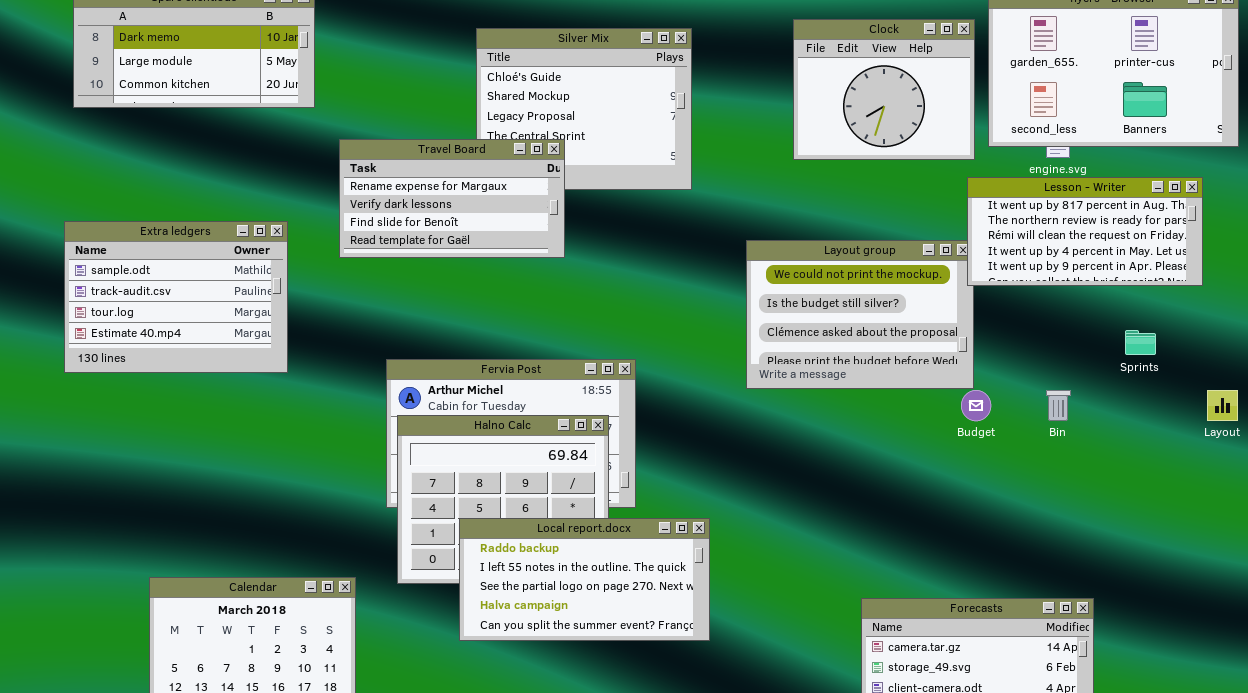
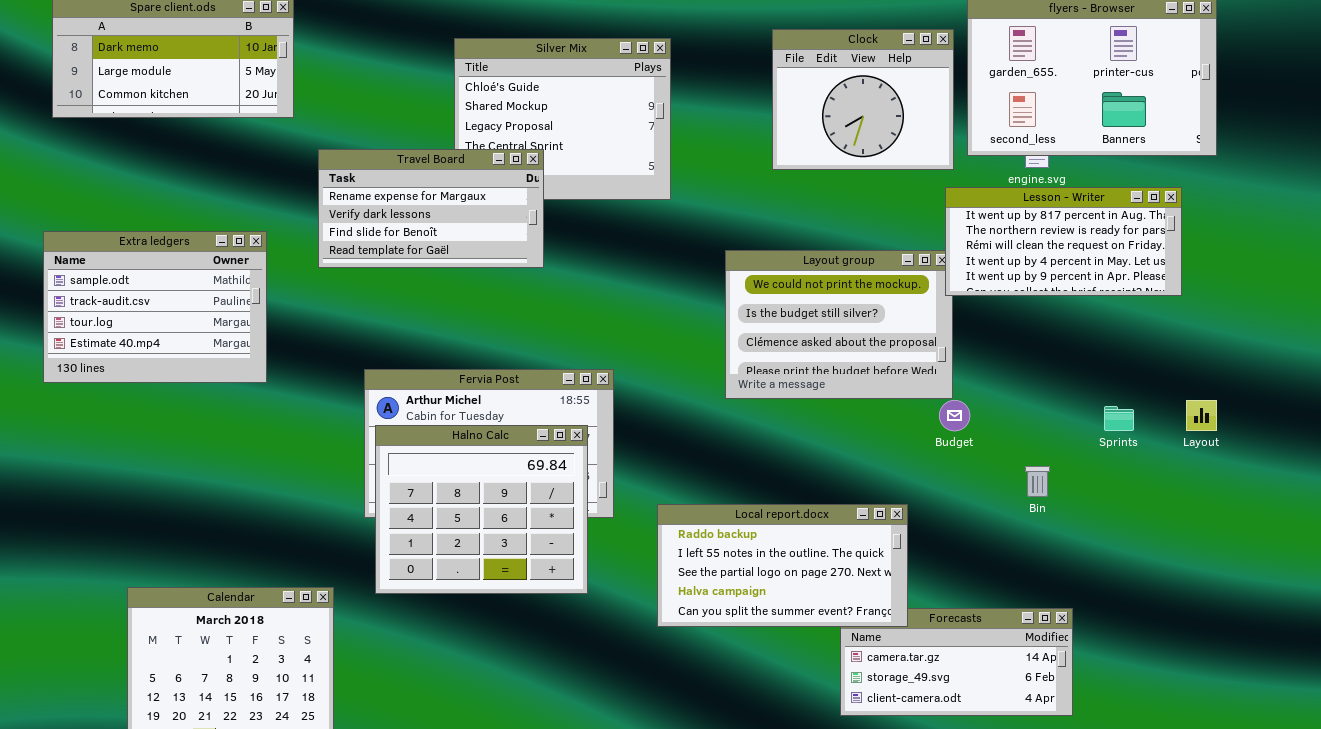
Sprints: [1125,330,1156,355] -> [1104,406,1134,431], moved
Bin: [1046,390,1071,421] -> [1025,466,1050,497], moved
Local report.docx: [459,518,710,641] -> [657,504,908,627], moved

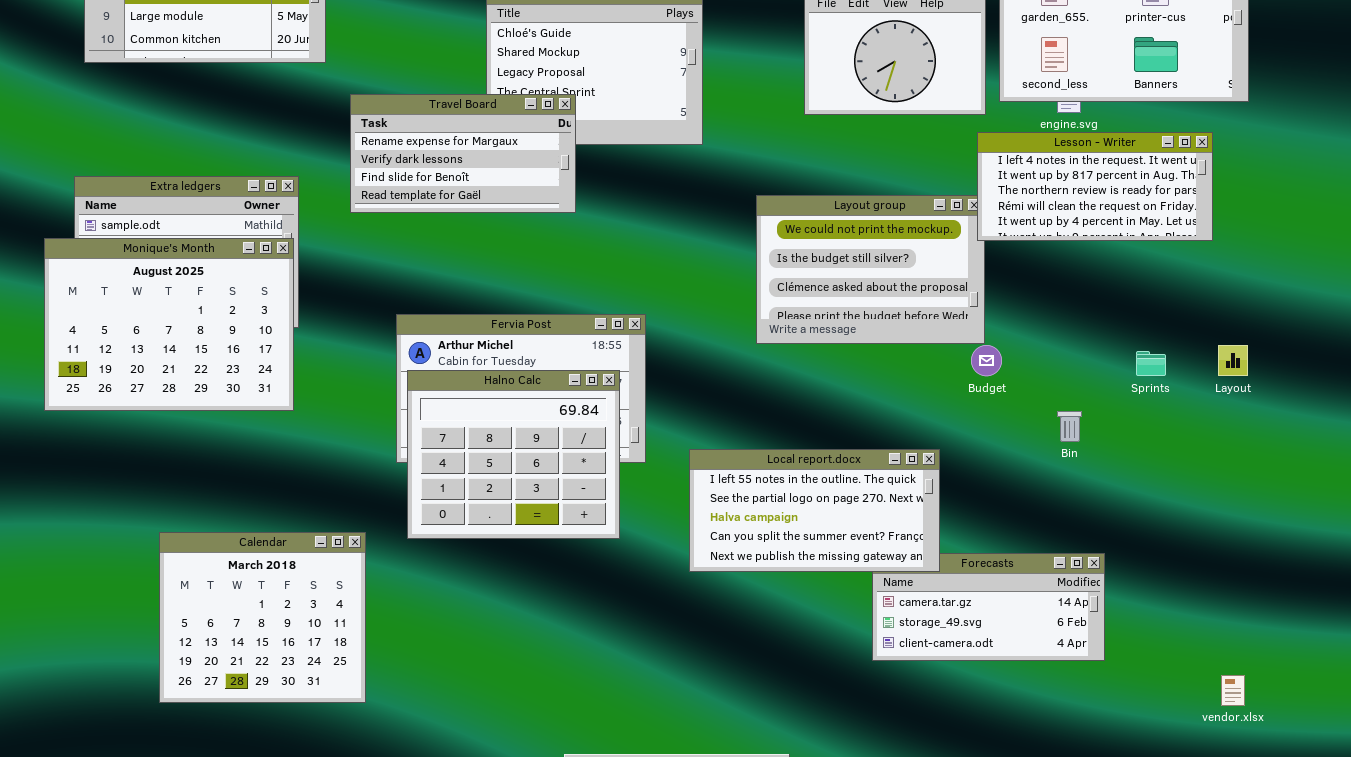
Lesson - Writer: [945,187,1182,296] -> [977,132,1213,241], scrolled up 1 row
Monique's Month: none -> [44,238,294,411], opened
Local report.docx: [657,504,908,627] -> [689,449,940,572], scrolled down 1 row

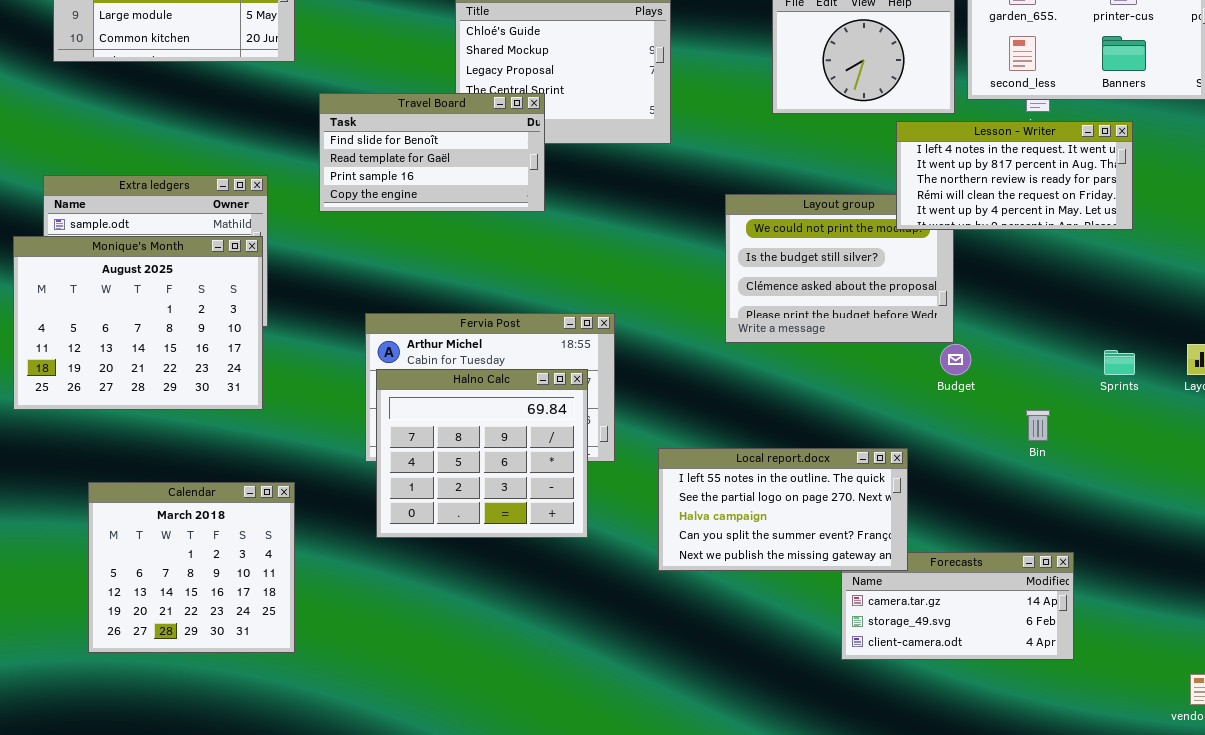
Travel Board: [350,94,576,213] -> [319,93,545,212], scrolled down 2 rows
Lesson - Writer: [977,132,1213,241] -> [896,121,1133,230], moved
Calendar: [159,532,366,703] -> [88,482,295,653], moved

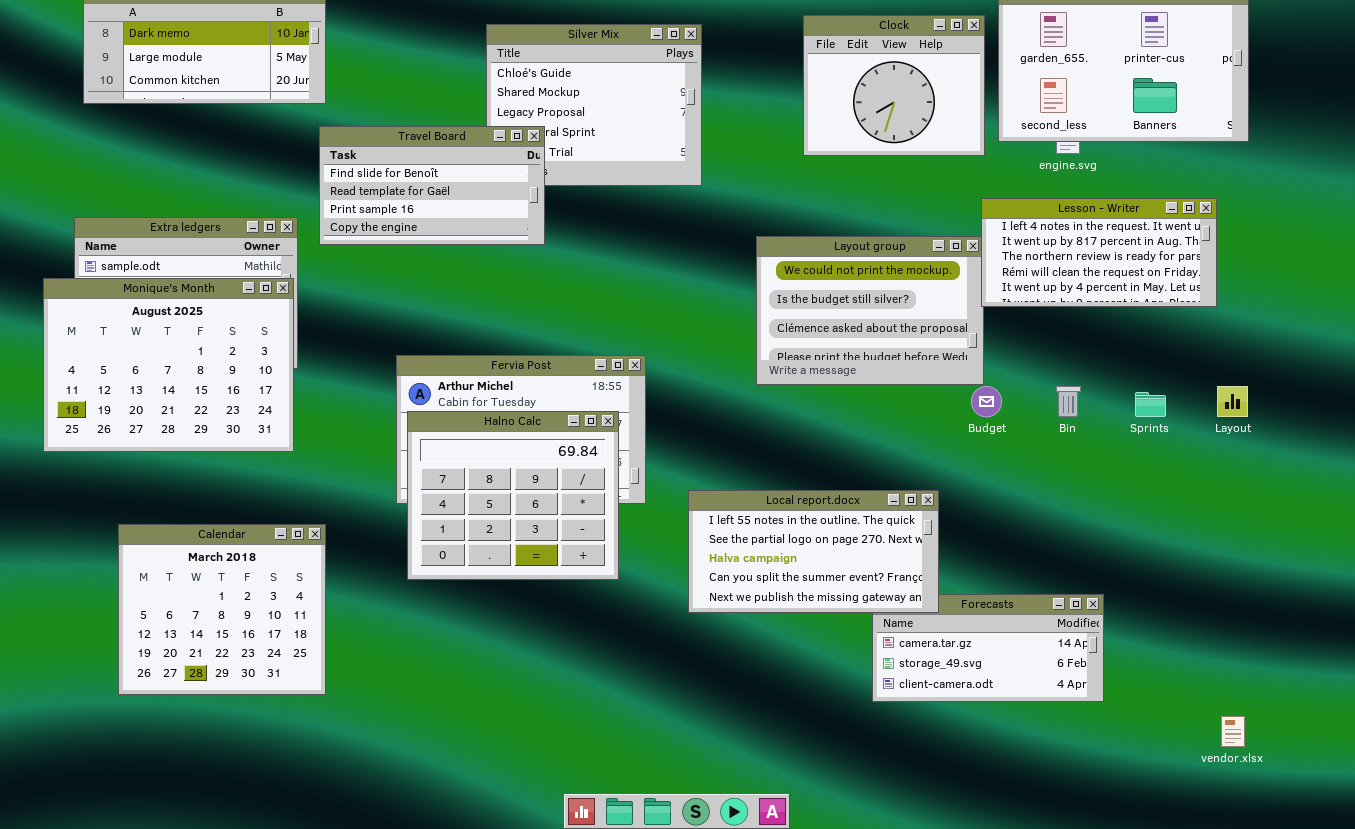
Travel Board: [319,93,545,212] -> [319,126,545,245], moved
Lesson - Writer: [896,121,1133,230] -> [981,198,1217,307], moved
Bin: [1026,410,1050,441] -> [1056,386,1081,417], moved

